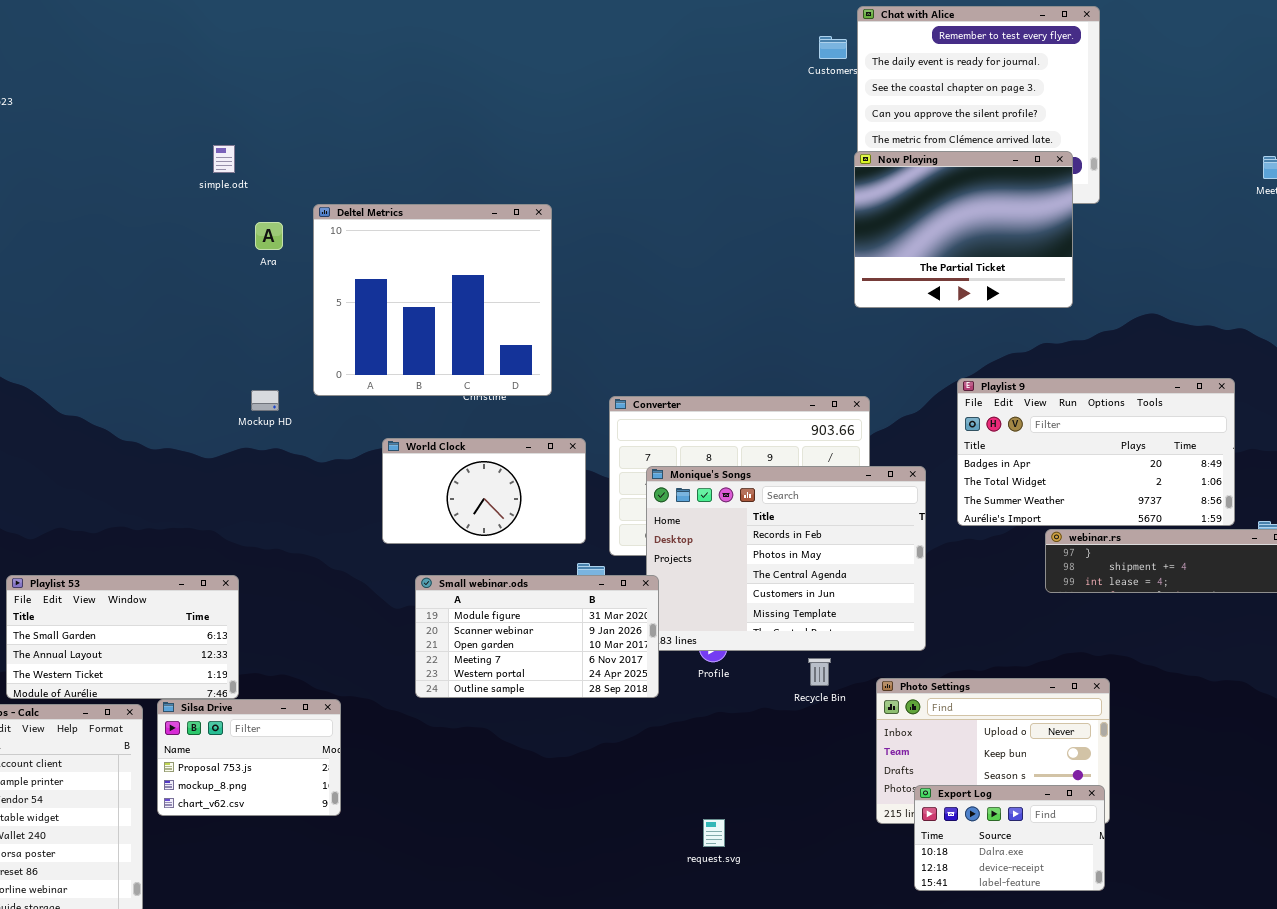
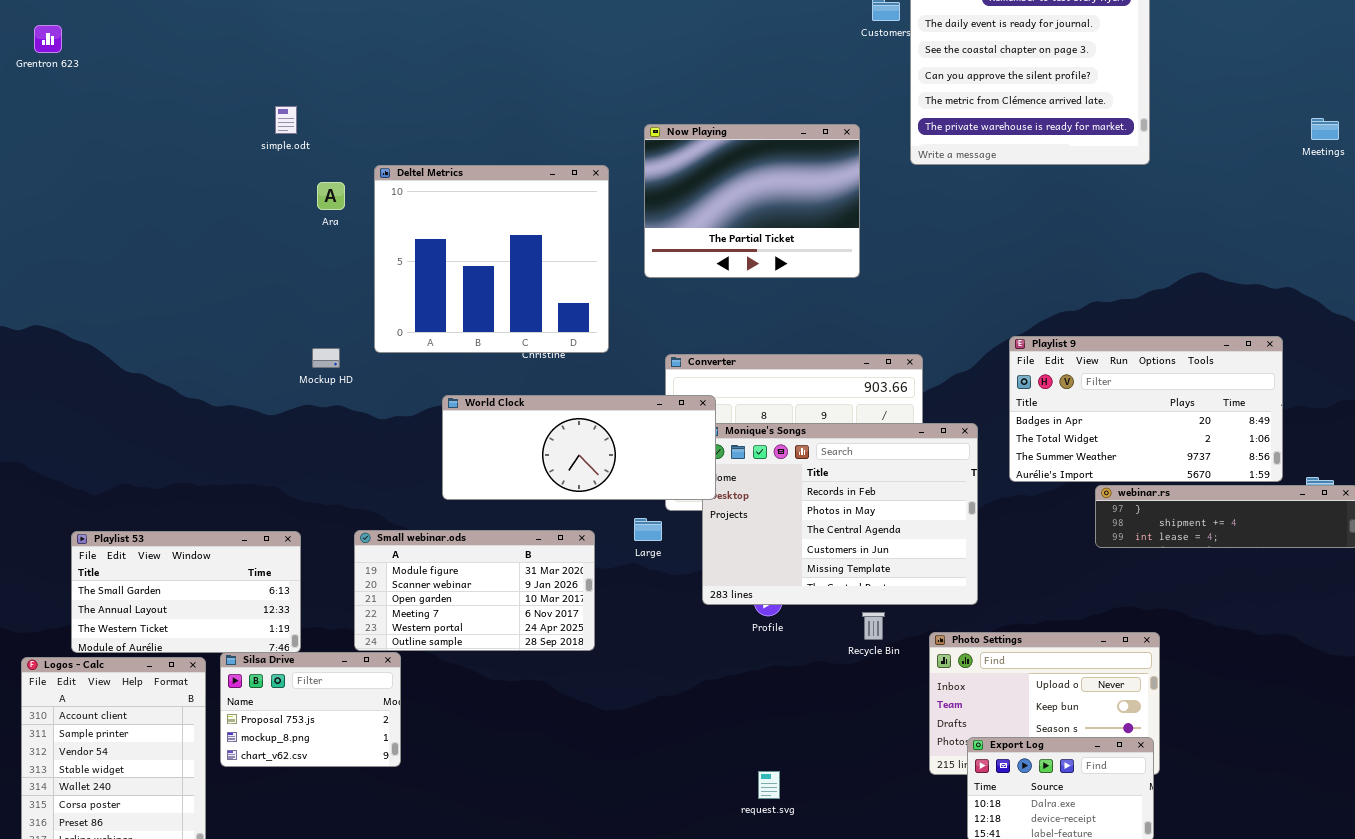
Now Playing: [854,151,1073,308] -> [644,124,860,278], moved
World Clock: [382,438,586,544] -> [442,395,716,500], resized
Small webinar.ods: [415,575,659,698] -> [354,530,595,651], moved

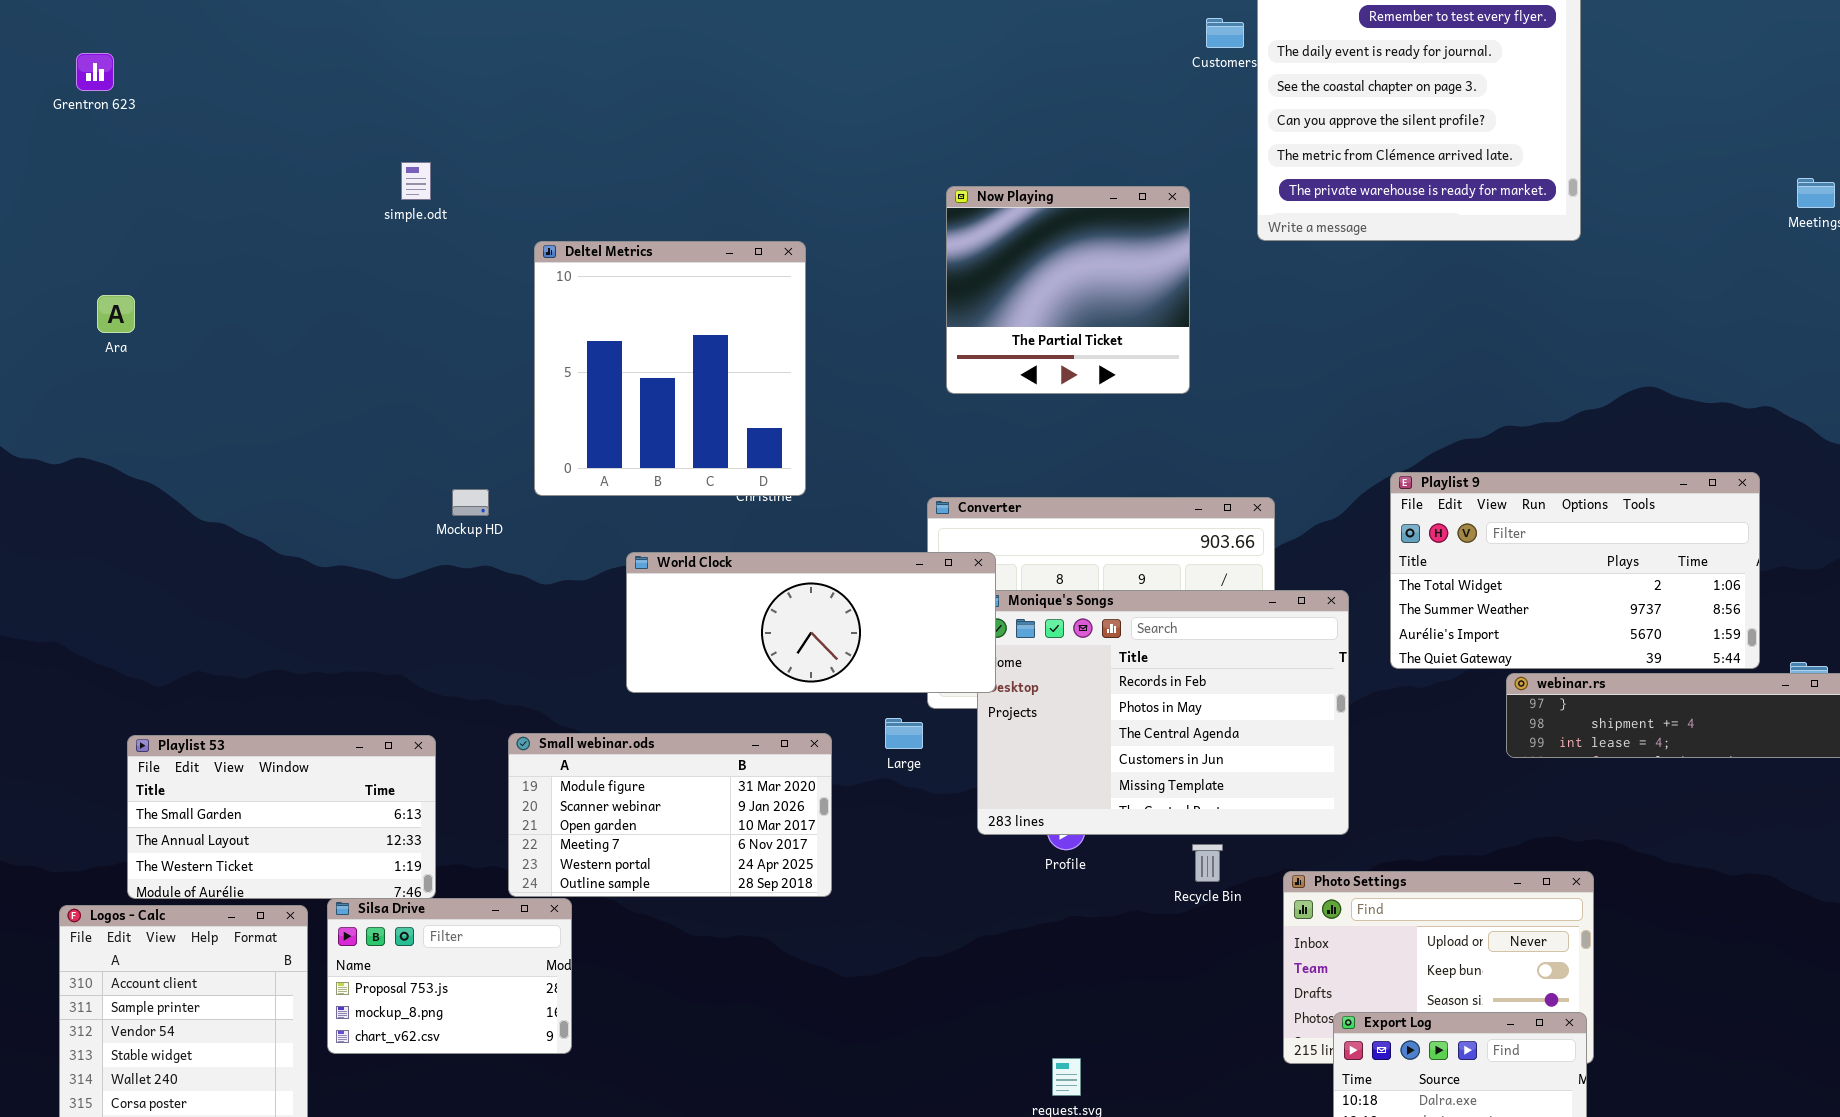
Now Playing: [644,124,860,278] -> [946,186,1190,394], resized
Deltel Metrics: [374,165,609,353] -> [534,241,806,496], resized
Ara: [317,182,345,210] -> [97,295,135,333], moved
Playlist 9: [1009,336,1283,482] -> [1390,472,1760,669], scrolled down 1 row

